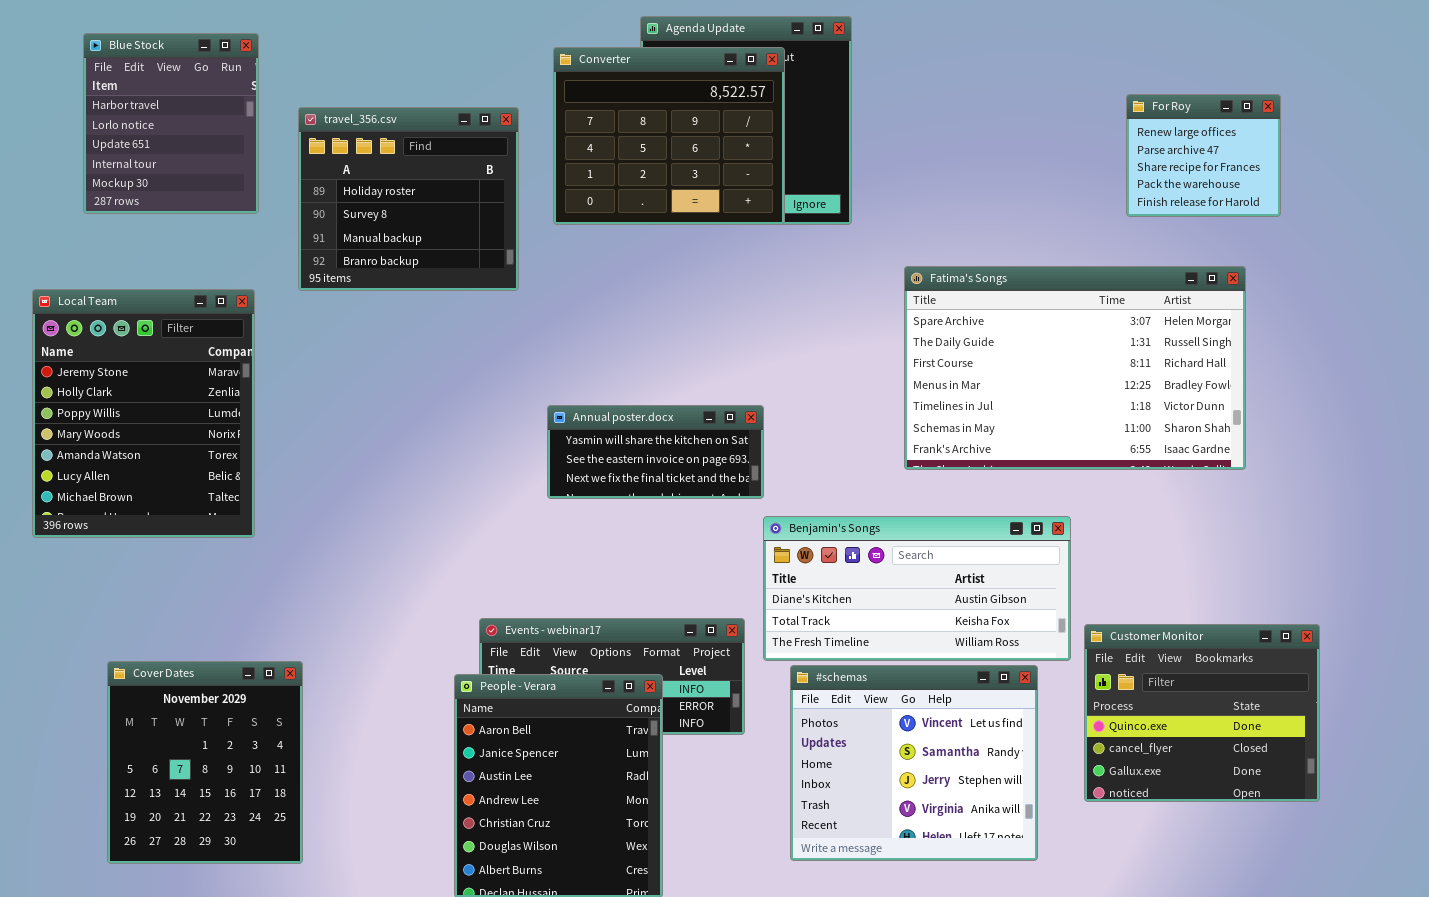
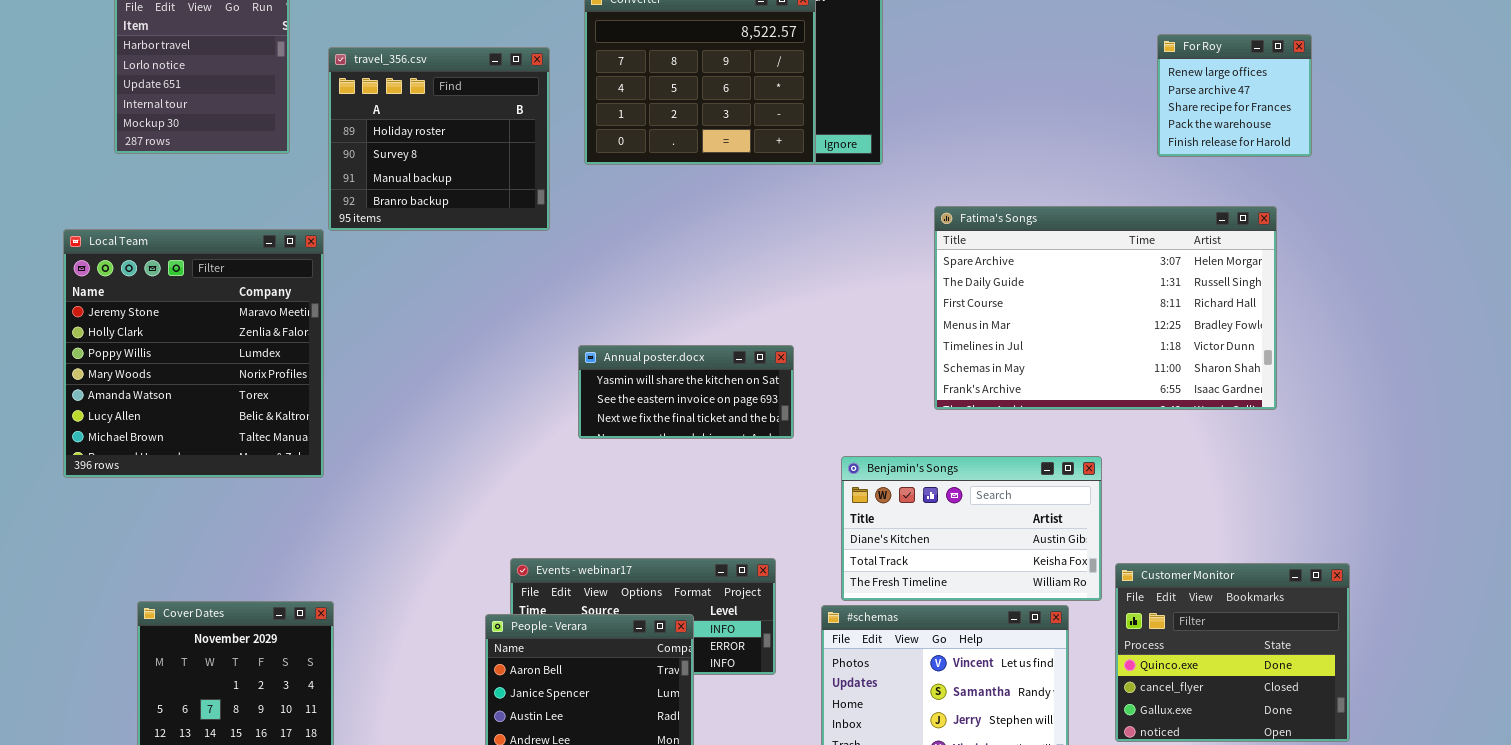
Local Team: [32,289,255,538] -> [63,229,324,478], resized
Benjamin's Songs: [763,516,1071,661] -> [841,456,1102,601], resized

